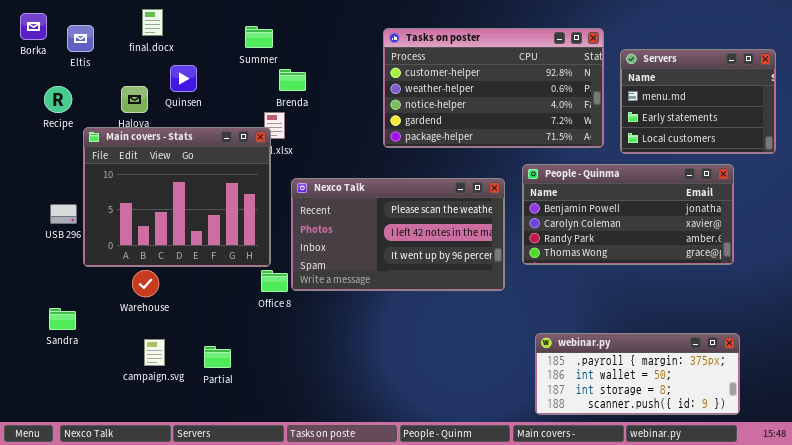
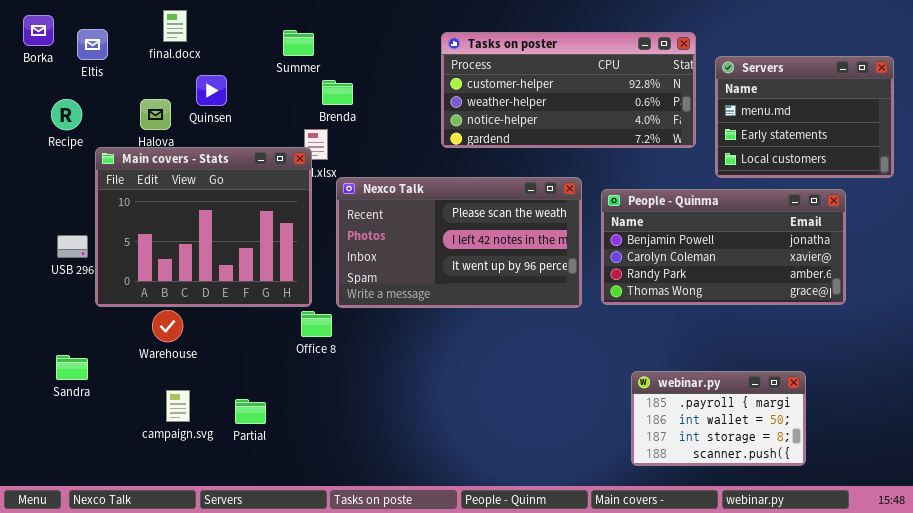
Tasks on poster: [383,28,604,148] -> [441,32,696,148], resized
Nexco Talk: [291,178,505,291] -> [336,177,582,308], moved
webinar.py: [535,333,740,415] -> [631,371,806,466], moved, resized

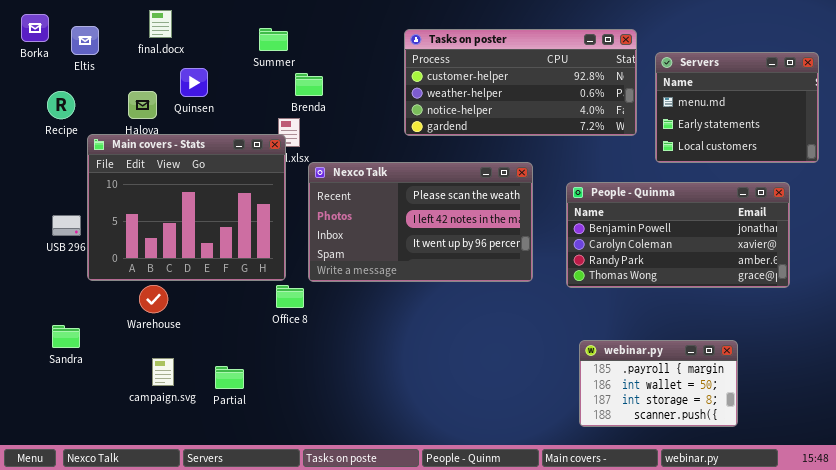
People - Quinma: [601,189,846,305] -> [566,182,790,288], moved

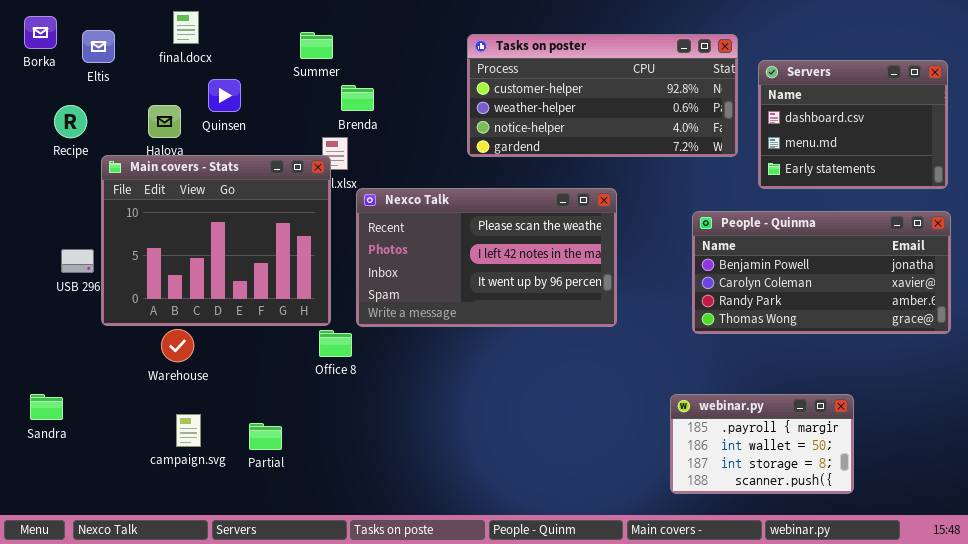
Servers: [655,52,819,163] -> [758,60,948,189], scrolled up 1 row
People - Quinma: [566,182,790,288] -> [692,211,951,334], moved
Sandra: [52,325,80,348] -> [30,394,63,420], moved

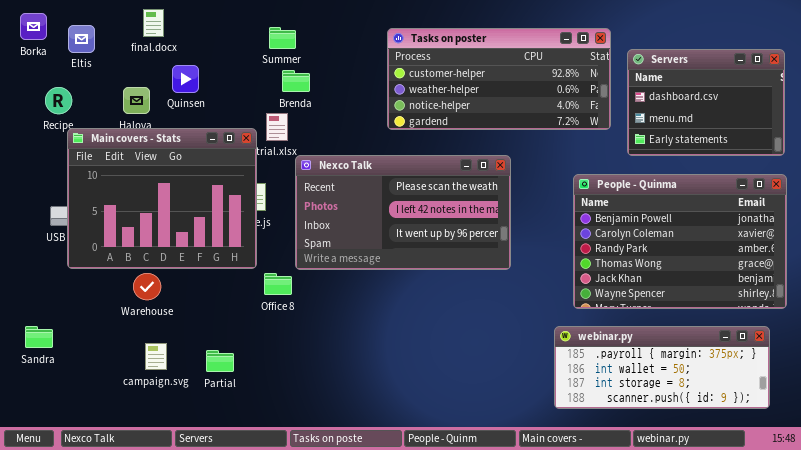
Summer: [300,32,333,59] -> [269,27,296,49], moved
Main covers - Stats: [101,155,331,326] -> [67,128,257,269], moved
People - Quinma: [692,211,951,334] -> [573,174,787,309], resized
webinar.py: [670,394,854,494] -> [554,326,770,409], resized

